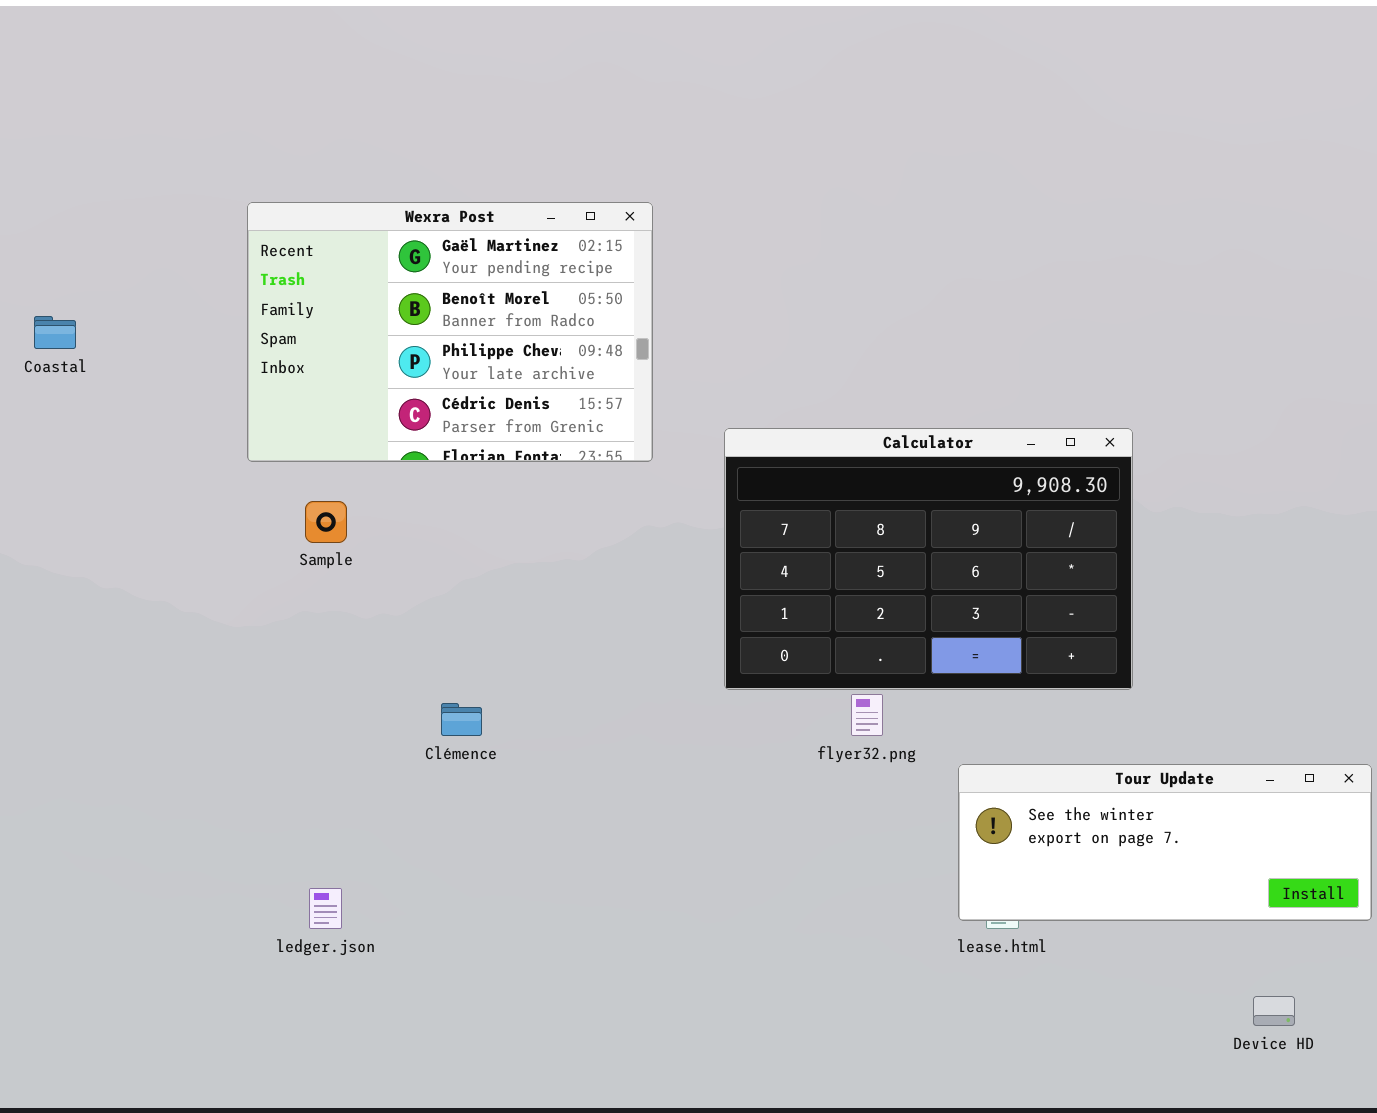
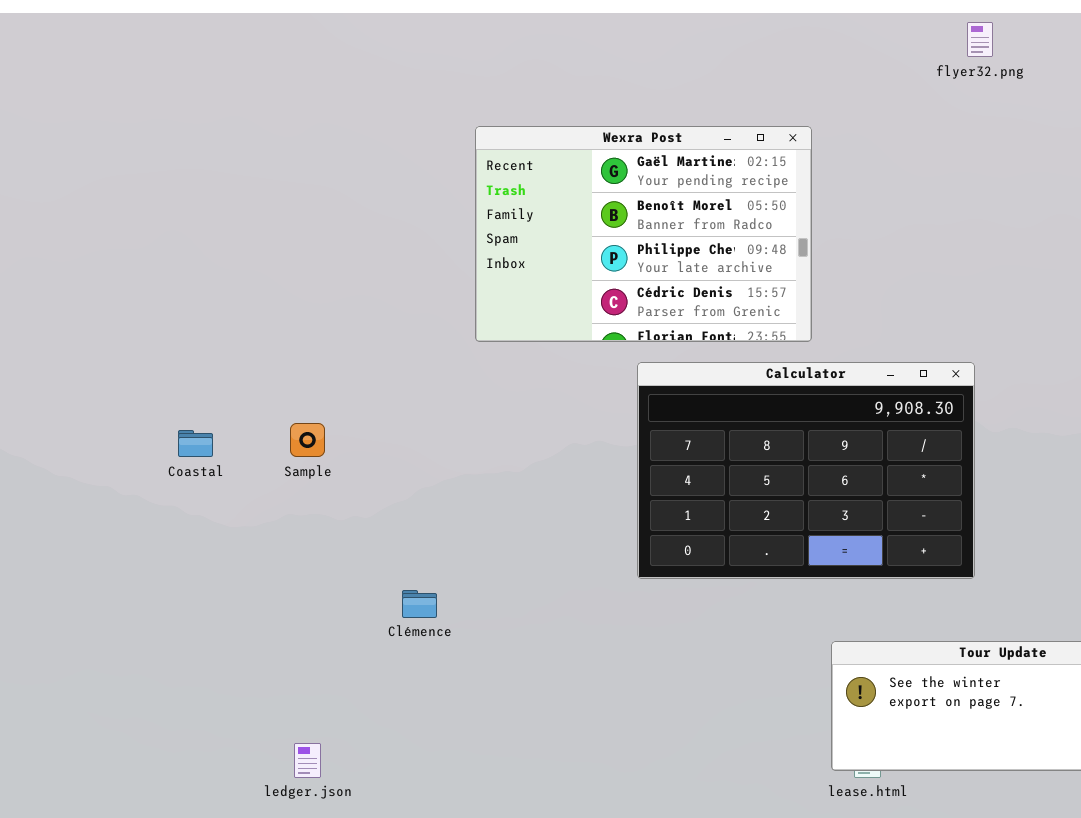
Wexra Post: [247,202,653,462] -> [475,126,812,342], moved
Coastal: [34,316,76,349] -> [178,430,213,457], moved
flyer32.png: [851,694,883,736] -> [967,22,993,57], moved

